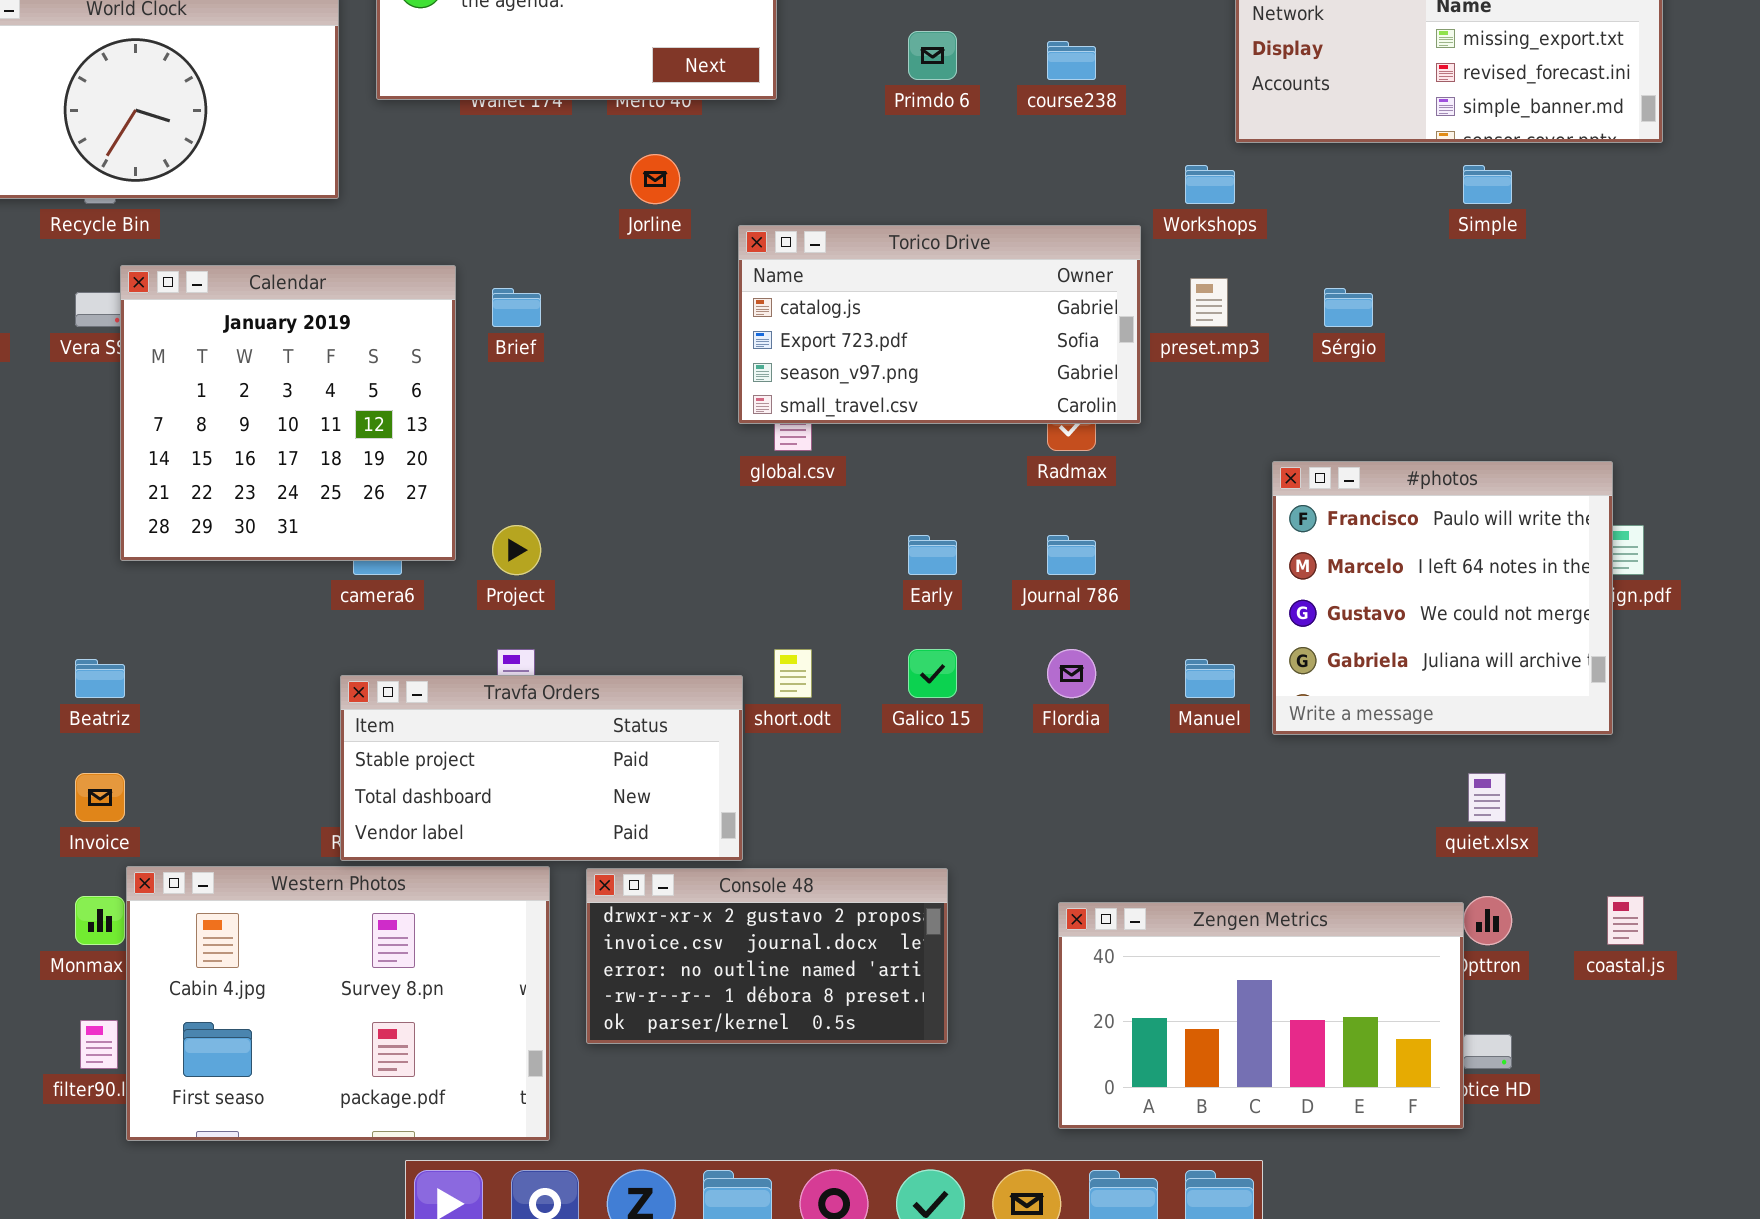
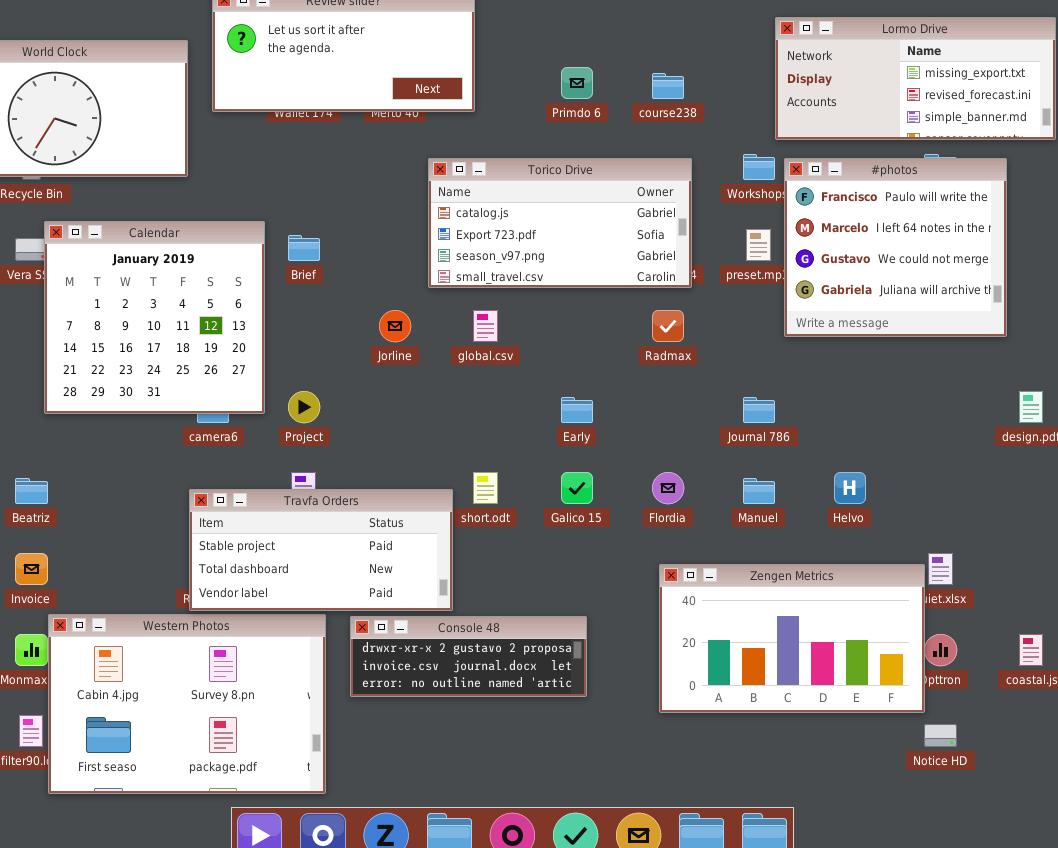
Jorline: [630,154,680,204] -> [379,310,411,342], moved
Torico Drive: [738,225,1141,424] -> [428,158,692,288], moved
#photos: [1272,461,1613,735] -> [784,158,1007,337], moved
Journal 786: [1047,535,1096,575] -> [743,397,775,423], moved
Console 48: [586,868,948,1044] -> [350,616,587,697], resized
Zengen Metrics: [1058,902,1464,1129] -> [659,564,925,713], moved

